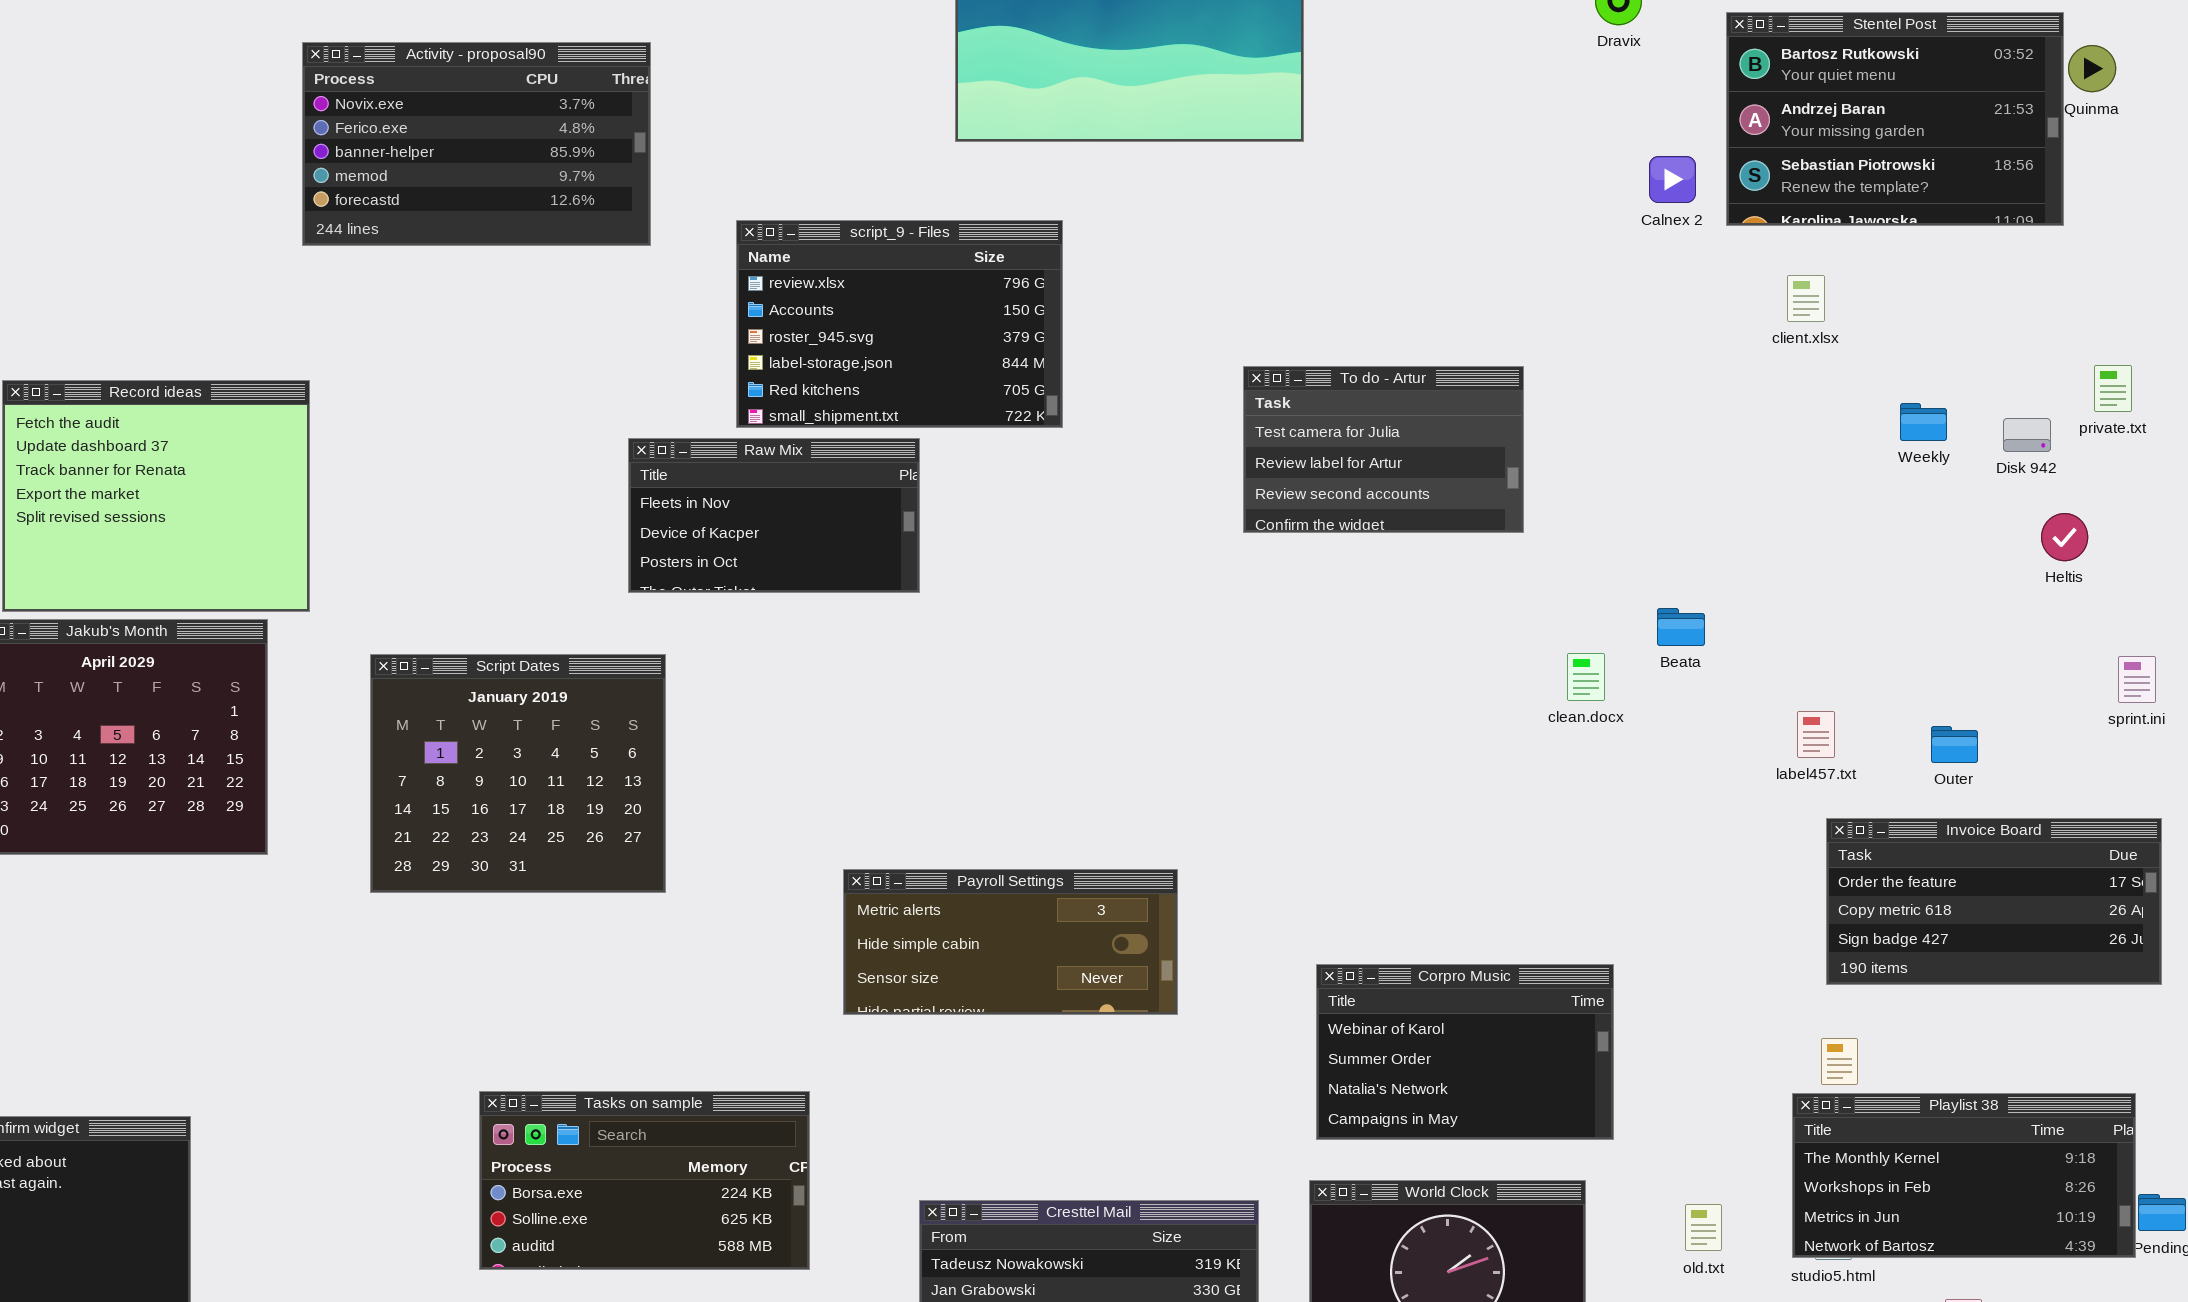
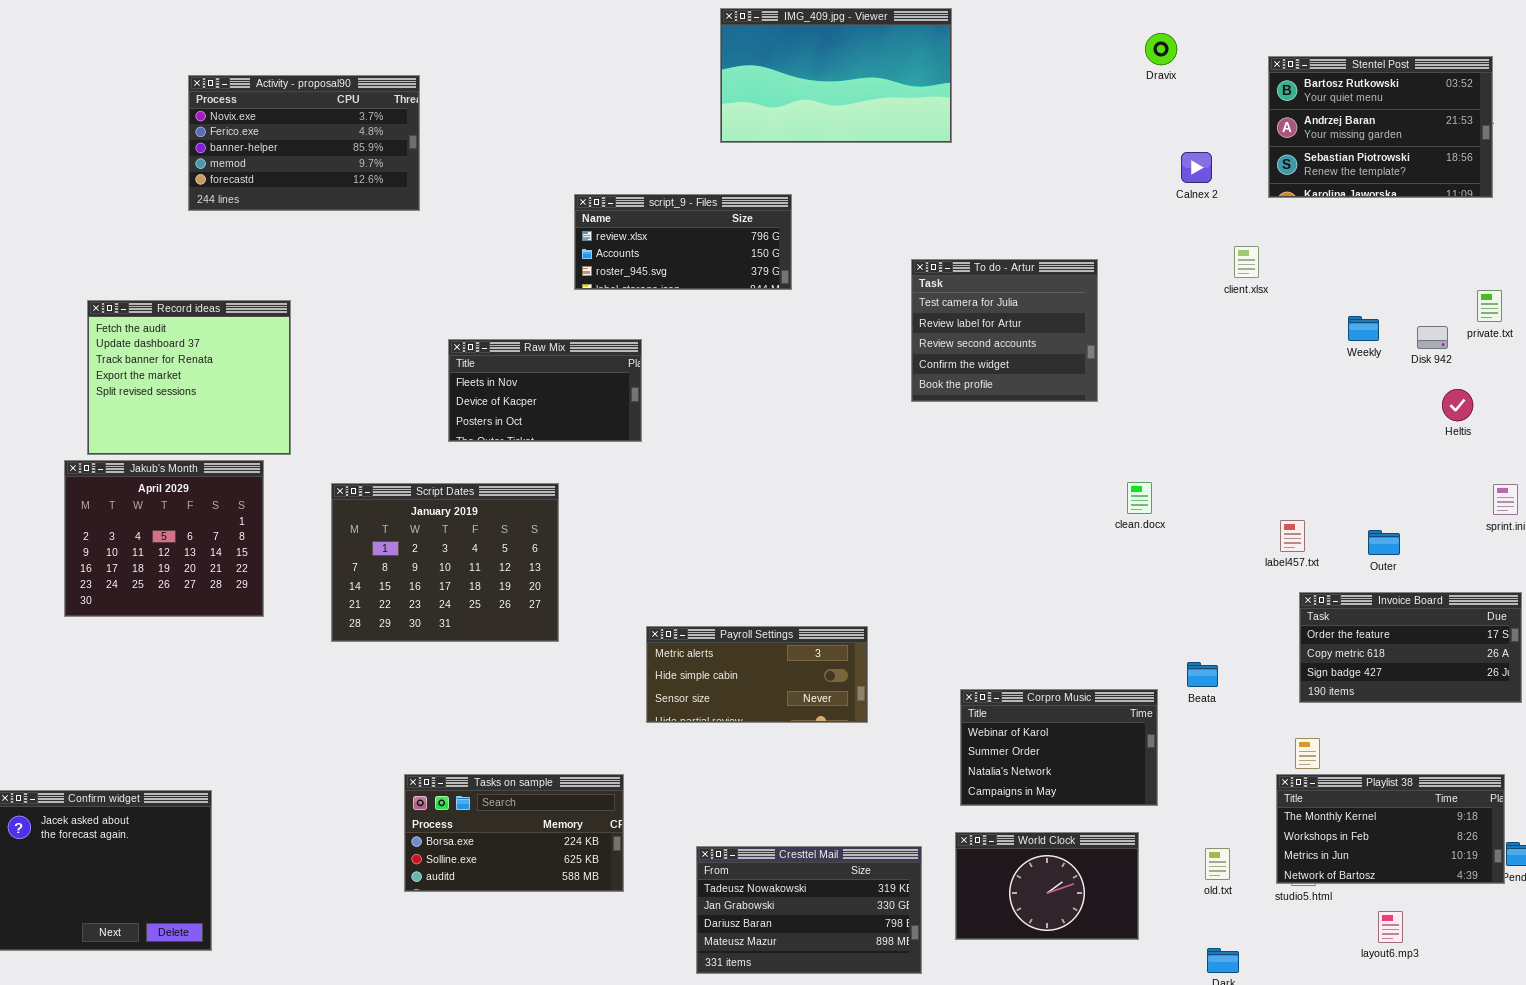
Stentel Post: [1726,12,2064,226] -> [1268,56,1493,198], moved
Activity - proposal90: [302,42,651,246] -> [188,75,420,211], moved
script_9 - Files: [736,220,1063,428] -> [574,194,792,290], resized
client.xlsx: [1787,275,1825,322] -> [1234,246,1259,278], moved
To do - Artur: [1243,366,1524,533] -> [911,259,1098,402], resized
Raw Mix: [628,438,920,593] -> [448,339,642,442], moved
Beata: [1657,608,1705,646] -> [1187,662,1218,687], moved
Script Dates: [370,654,666,893] -> [331,483,559,642], resized

